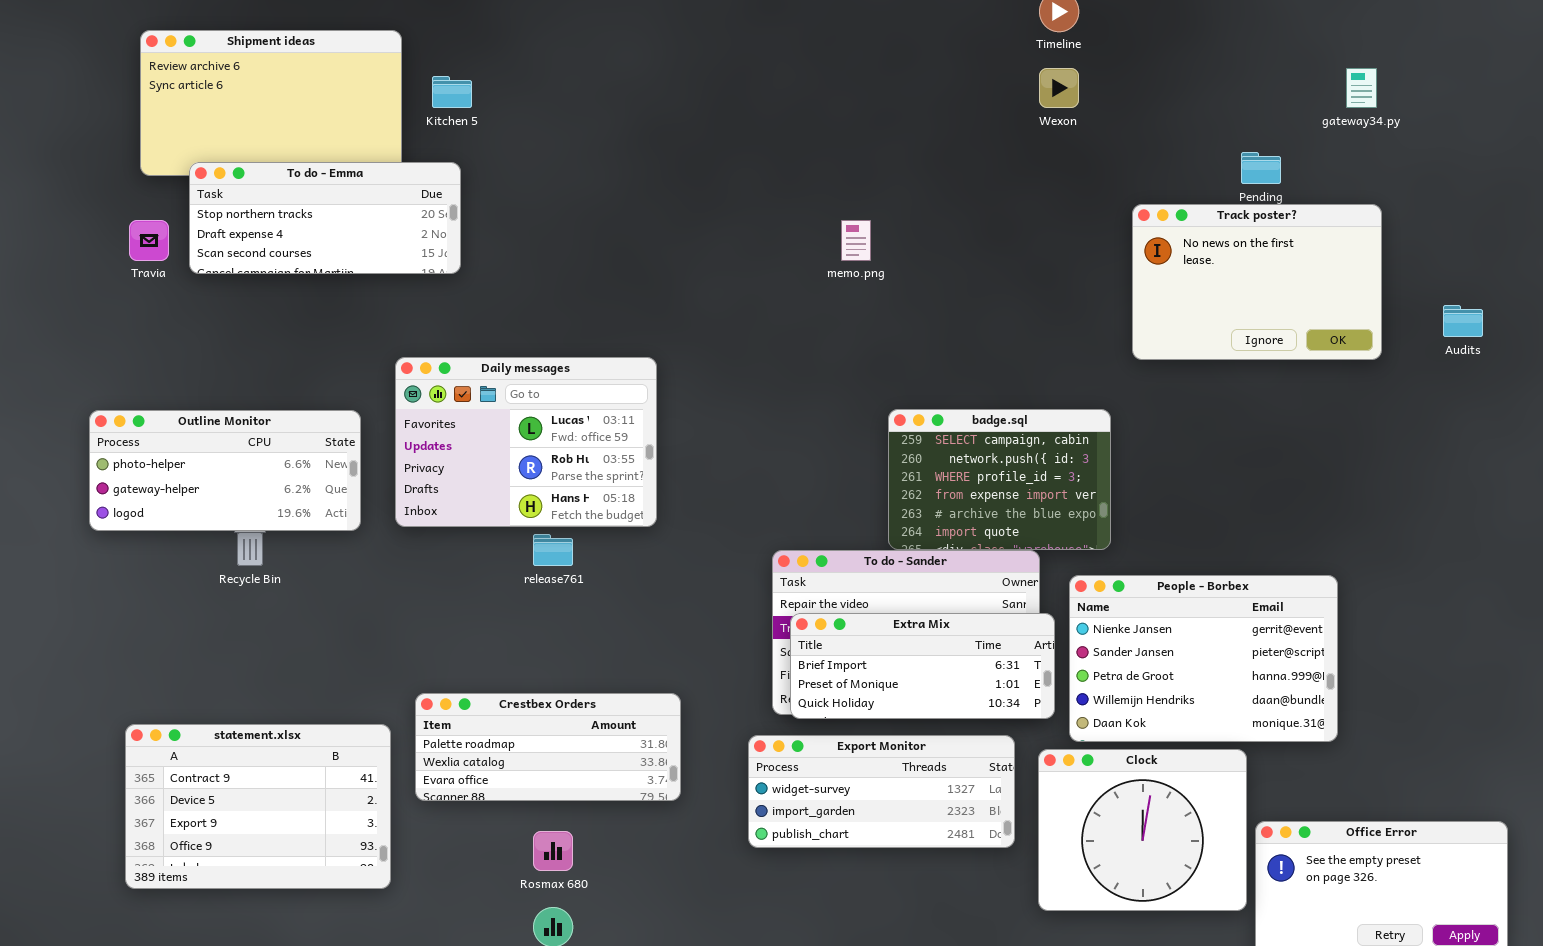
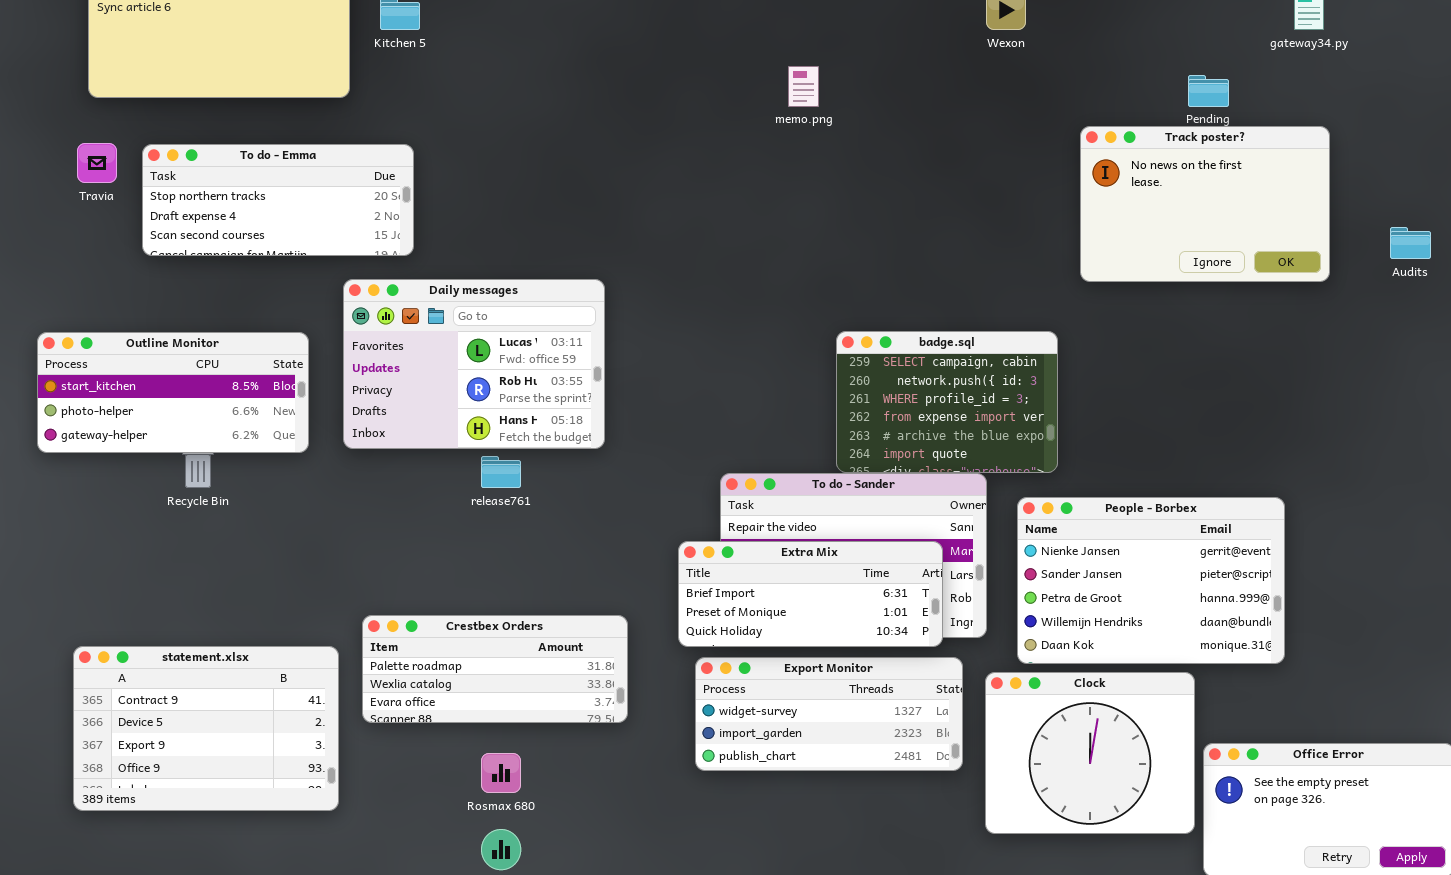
To do - Emma: [189,162,461,274] -> [142,144,414,256], moved
memo.png: [841,220,871,261] -> [788,66,819,107], moved
Outline Monitor: [89,410,361,531] -> [37,332,309,453], scrolled up 1 row
Extra Mix: [790,613,1055,719] -> [678,541,943,647], moved

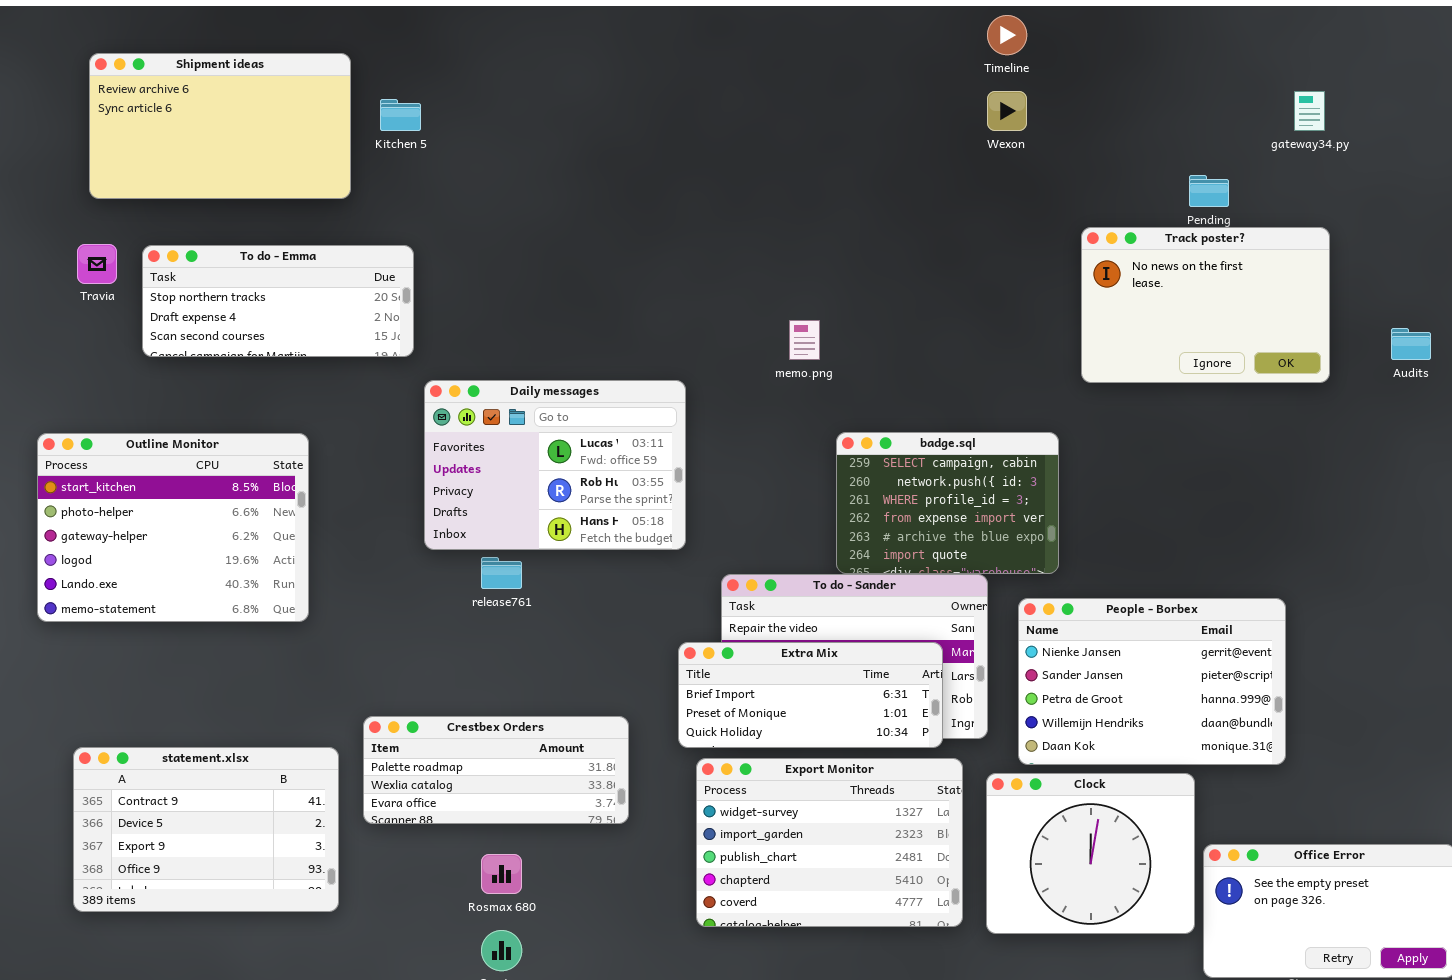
memo.png: [788,66,819,107] -> [789,320,820,360], moved
Daily messages: [343,279,605,449] -> [424,380,686,550], moved
Outline Monitor: [37,332,309,453] -> [37,433,309,622], resized
Export Monitor: [695,657,963,771] -> [696,758,963,927], resized

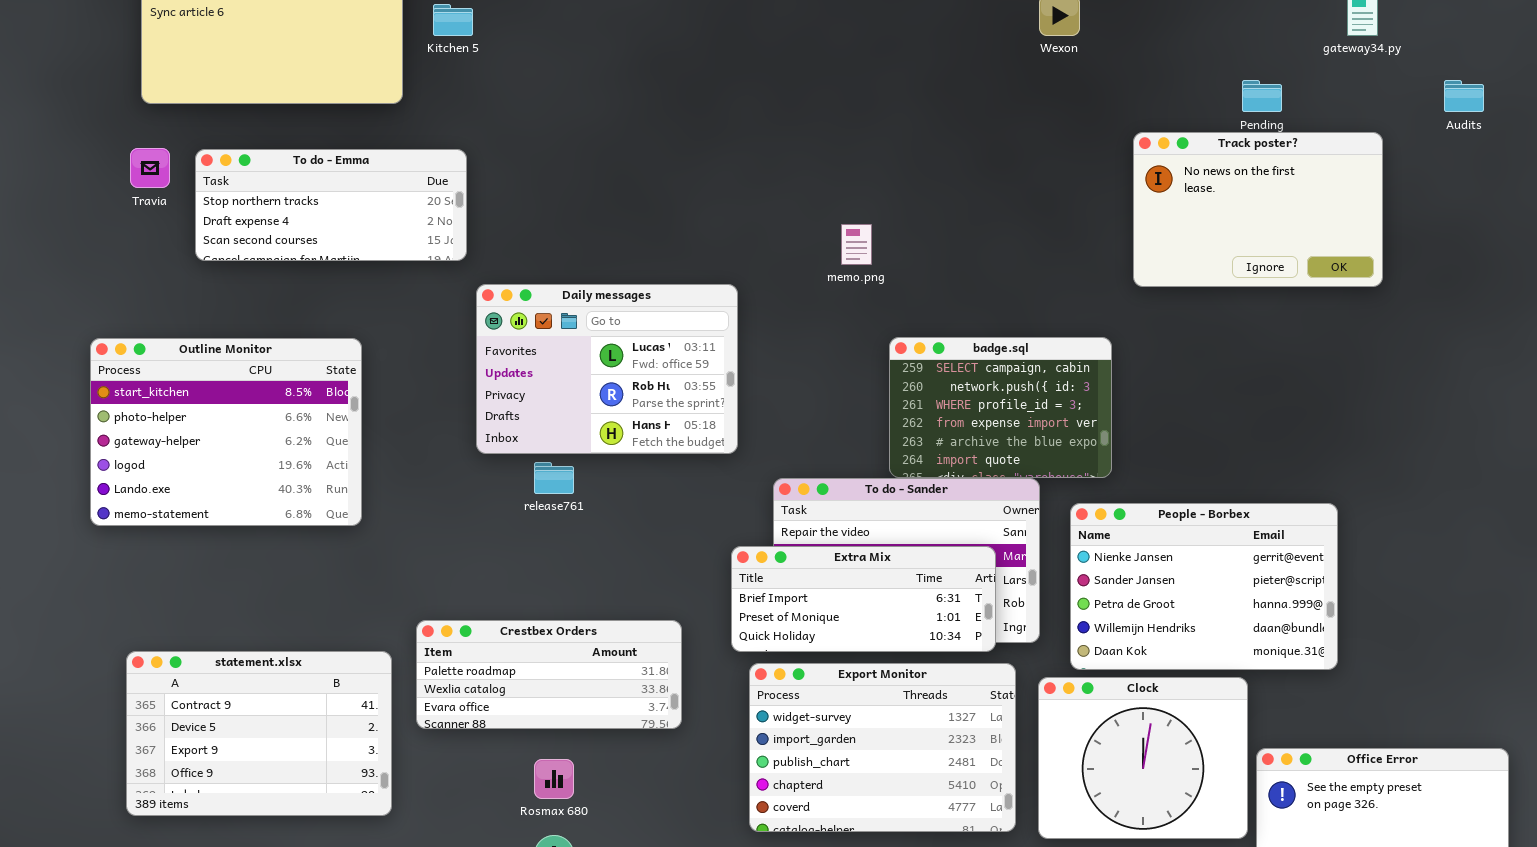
Audits: [1391,328,1431,360] -> [1444,80,1484,112], moved

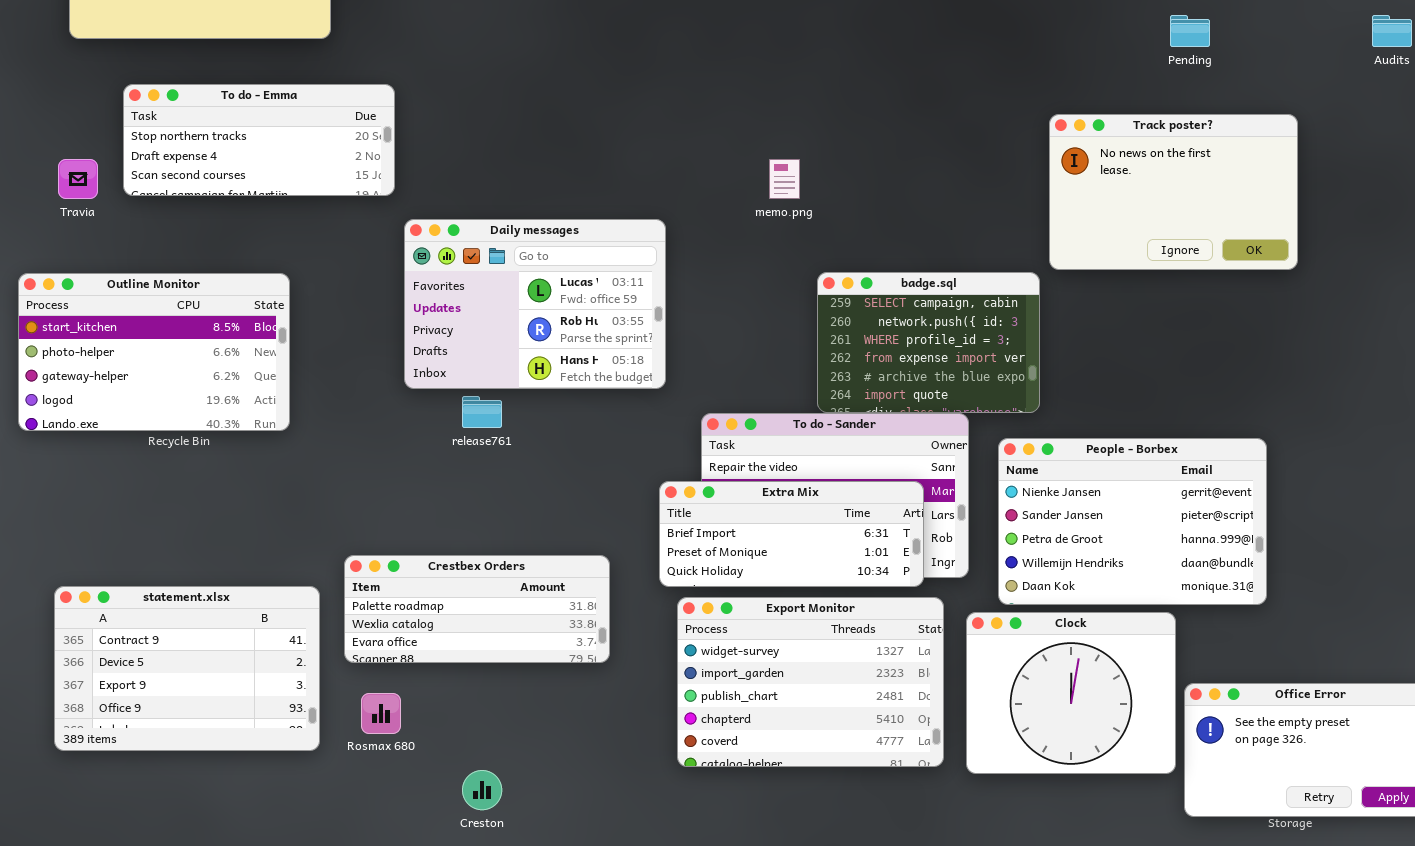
Track poster?: [1133,132,1383,287] -> [1049,114,1298,270], moved
Travia: [130,148,170,188] -> [58,159,98,199], moved
Outline Monitor: [90,338,362,526] -> [18,273,290,431], resized
Rosmax 680: [534,759,574,799] -> [361,693,401,734], moved

